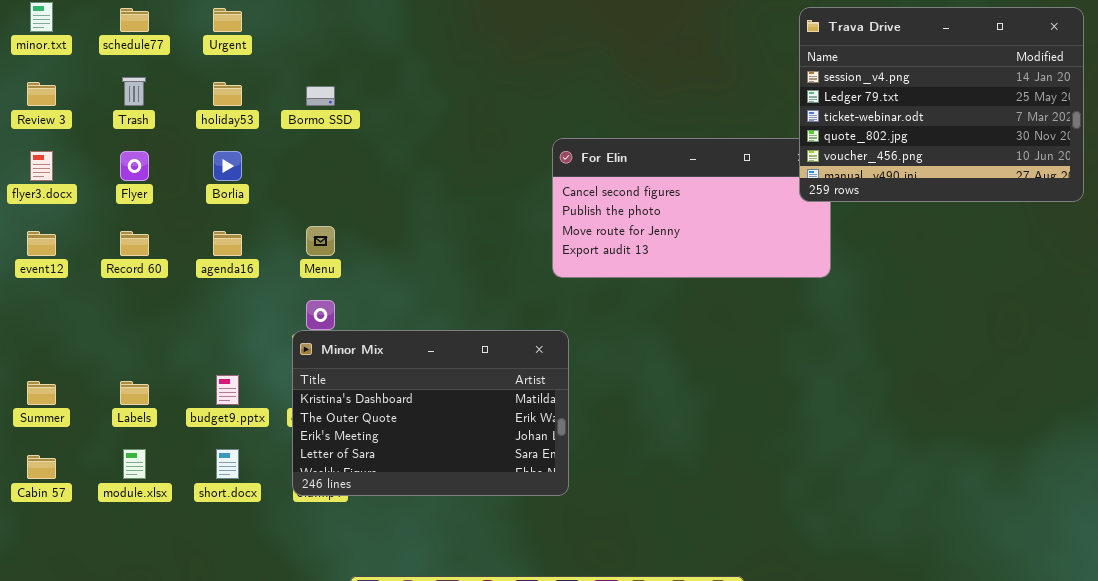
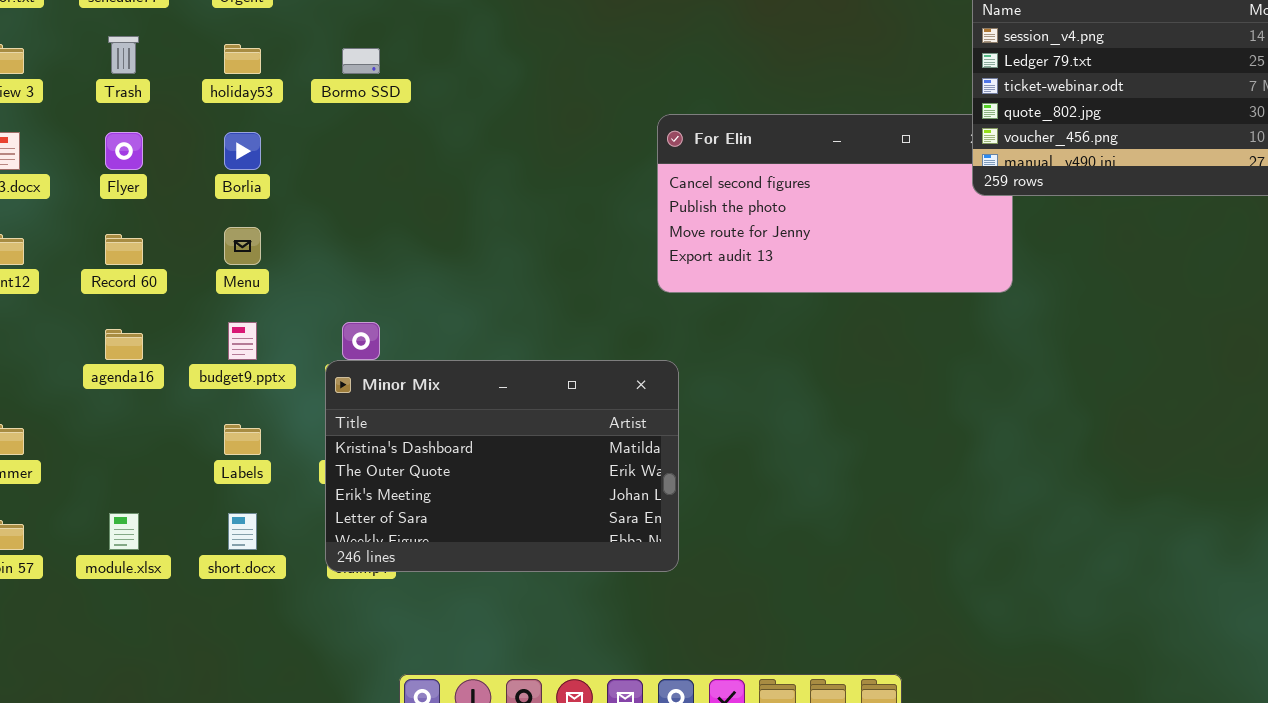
Menu: [306,226,335,256] -> [224,227,261,265], moved
agenda16: [213,231,242,256] -> [105,329,143,360], moved
budget9.pptx: [216,375,239,405] -> [228,322,257,360], moved
Labels: [120,381,149,405] -> [224,424,261,455], moved

